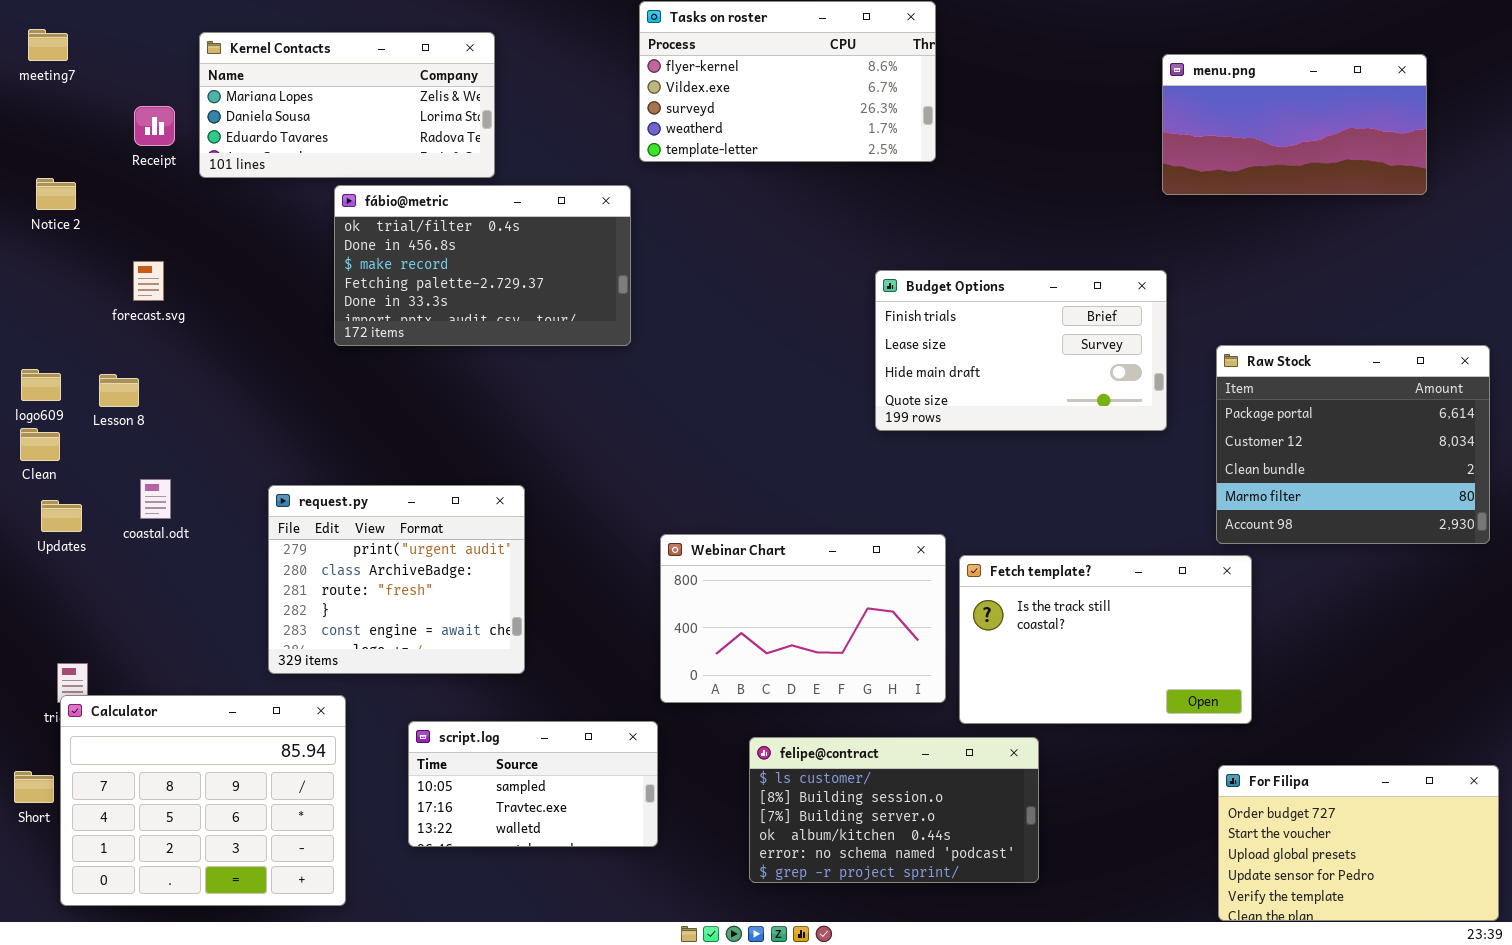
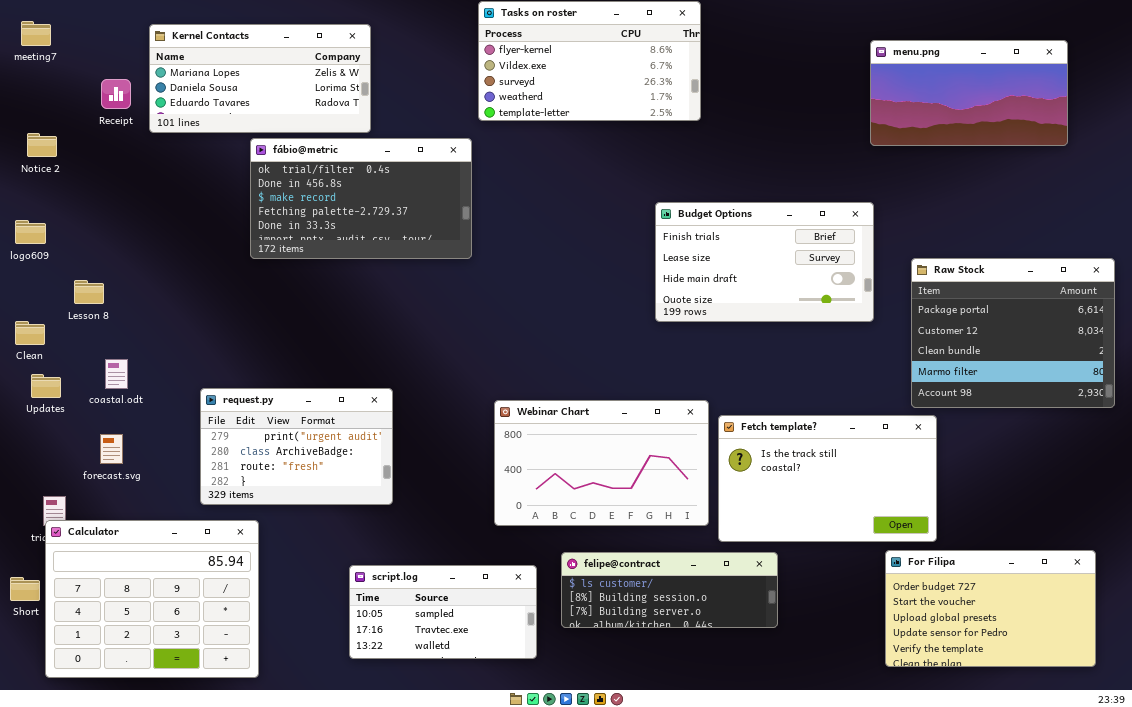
forecast.svg: [133,261,164,301] -> [100,434,123,464], moved
logo609: [21,369,61,401] -> [15,220,46,244], moved
request.py: [268,485,525,674] -> [200,388,393,505], resized
script.log: [408,721,658,847] -> [349,565,537,659], moved
felipe@contract: [749,737,1039,883] -> [561,552,778,628], resized
For Filipa: [1218,765,1499,921] -> [885,550,1096,667], moved

